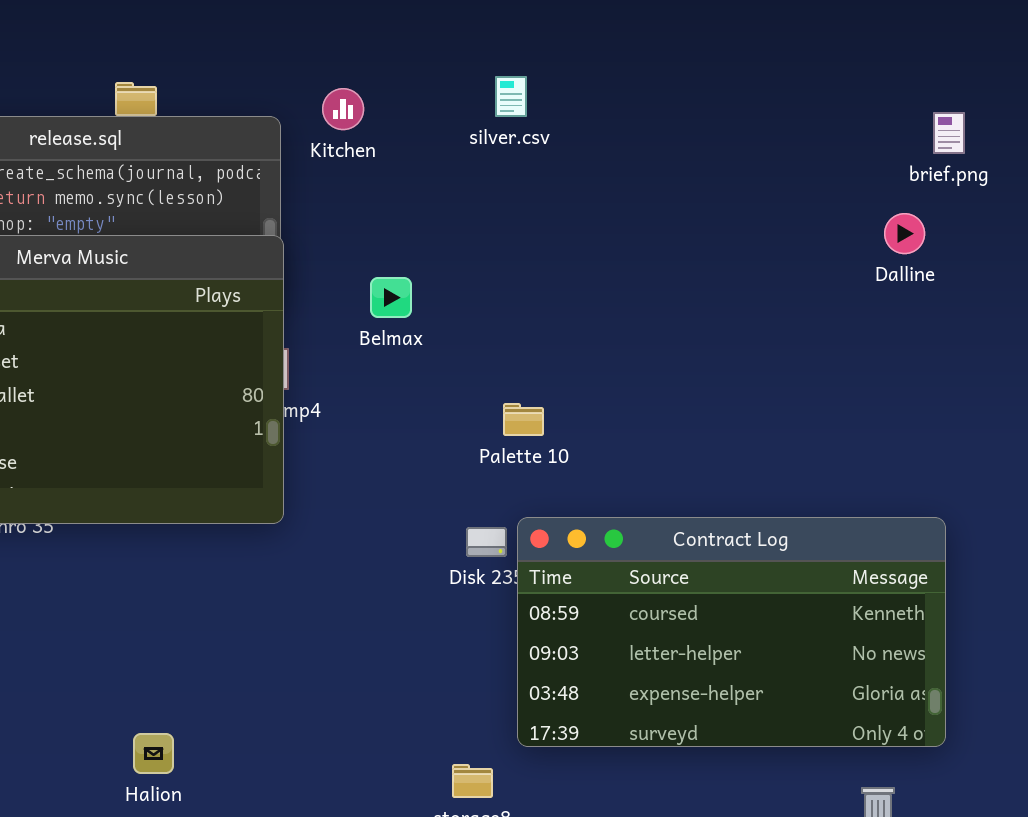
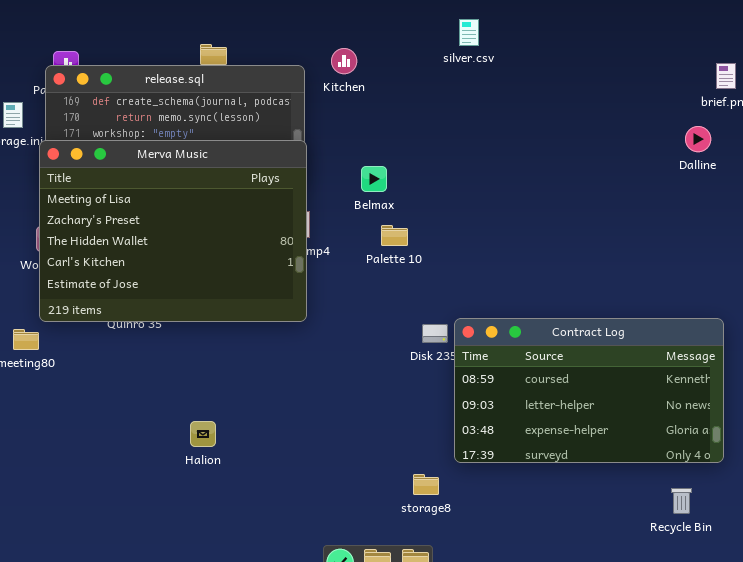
silver.csv: [495,76,527,117] -> [459,19,479,46], moved
Palette 10: [503,403,544,436] -> [381,225,408,246], moved
Halion: [133,733,174,774] -> [190,421,216,447], moved

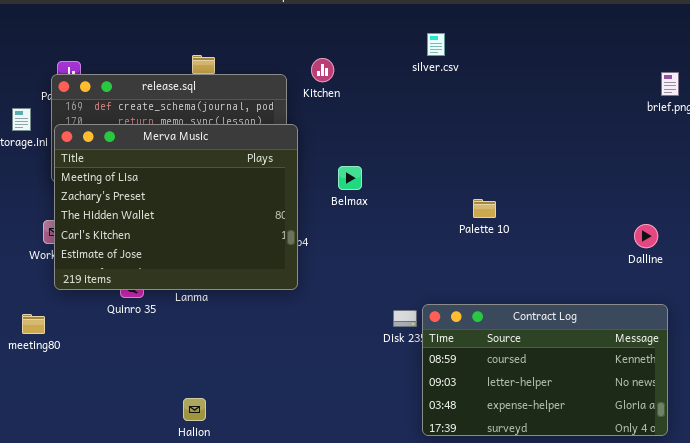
Dalline: [685,126,711,152] -> [634,224,658,248], moved
Merva Music: [39,140,307,322] -> [54,124,298,290], moved
Palette 10: [381,225,408,246] -> [473,199,496,218], moved

